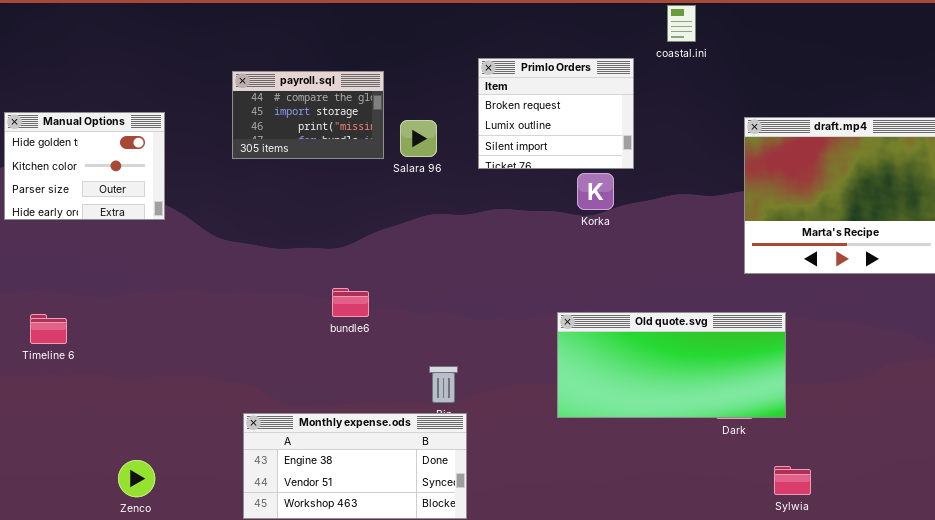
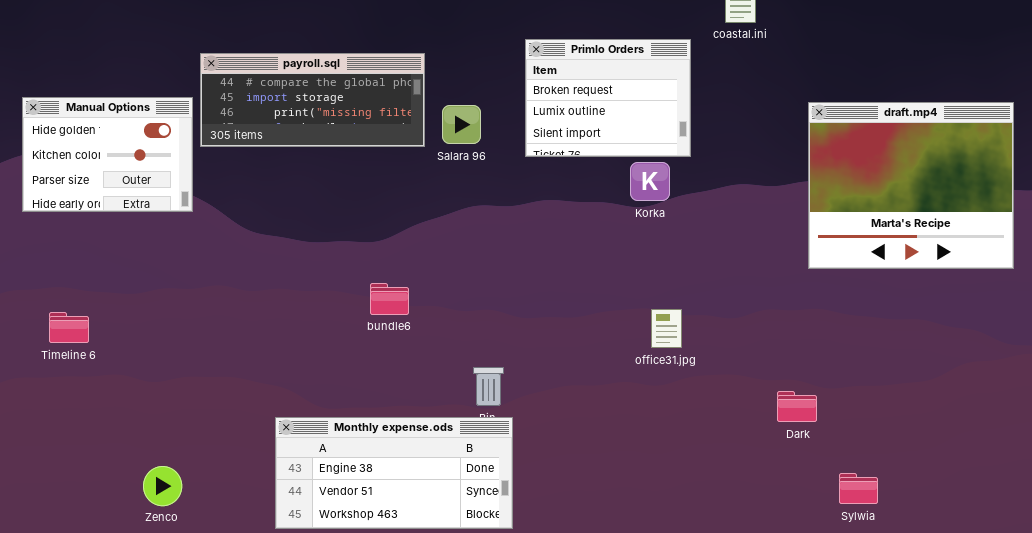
payroll.sql: [232,71,384,159] -> [200,53,425,147], resized
Old quote.svg: [557,312,786,418] -> none, closed

